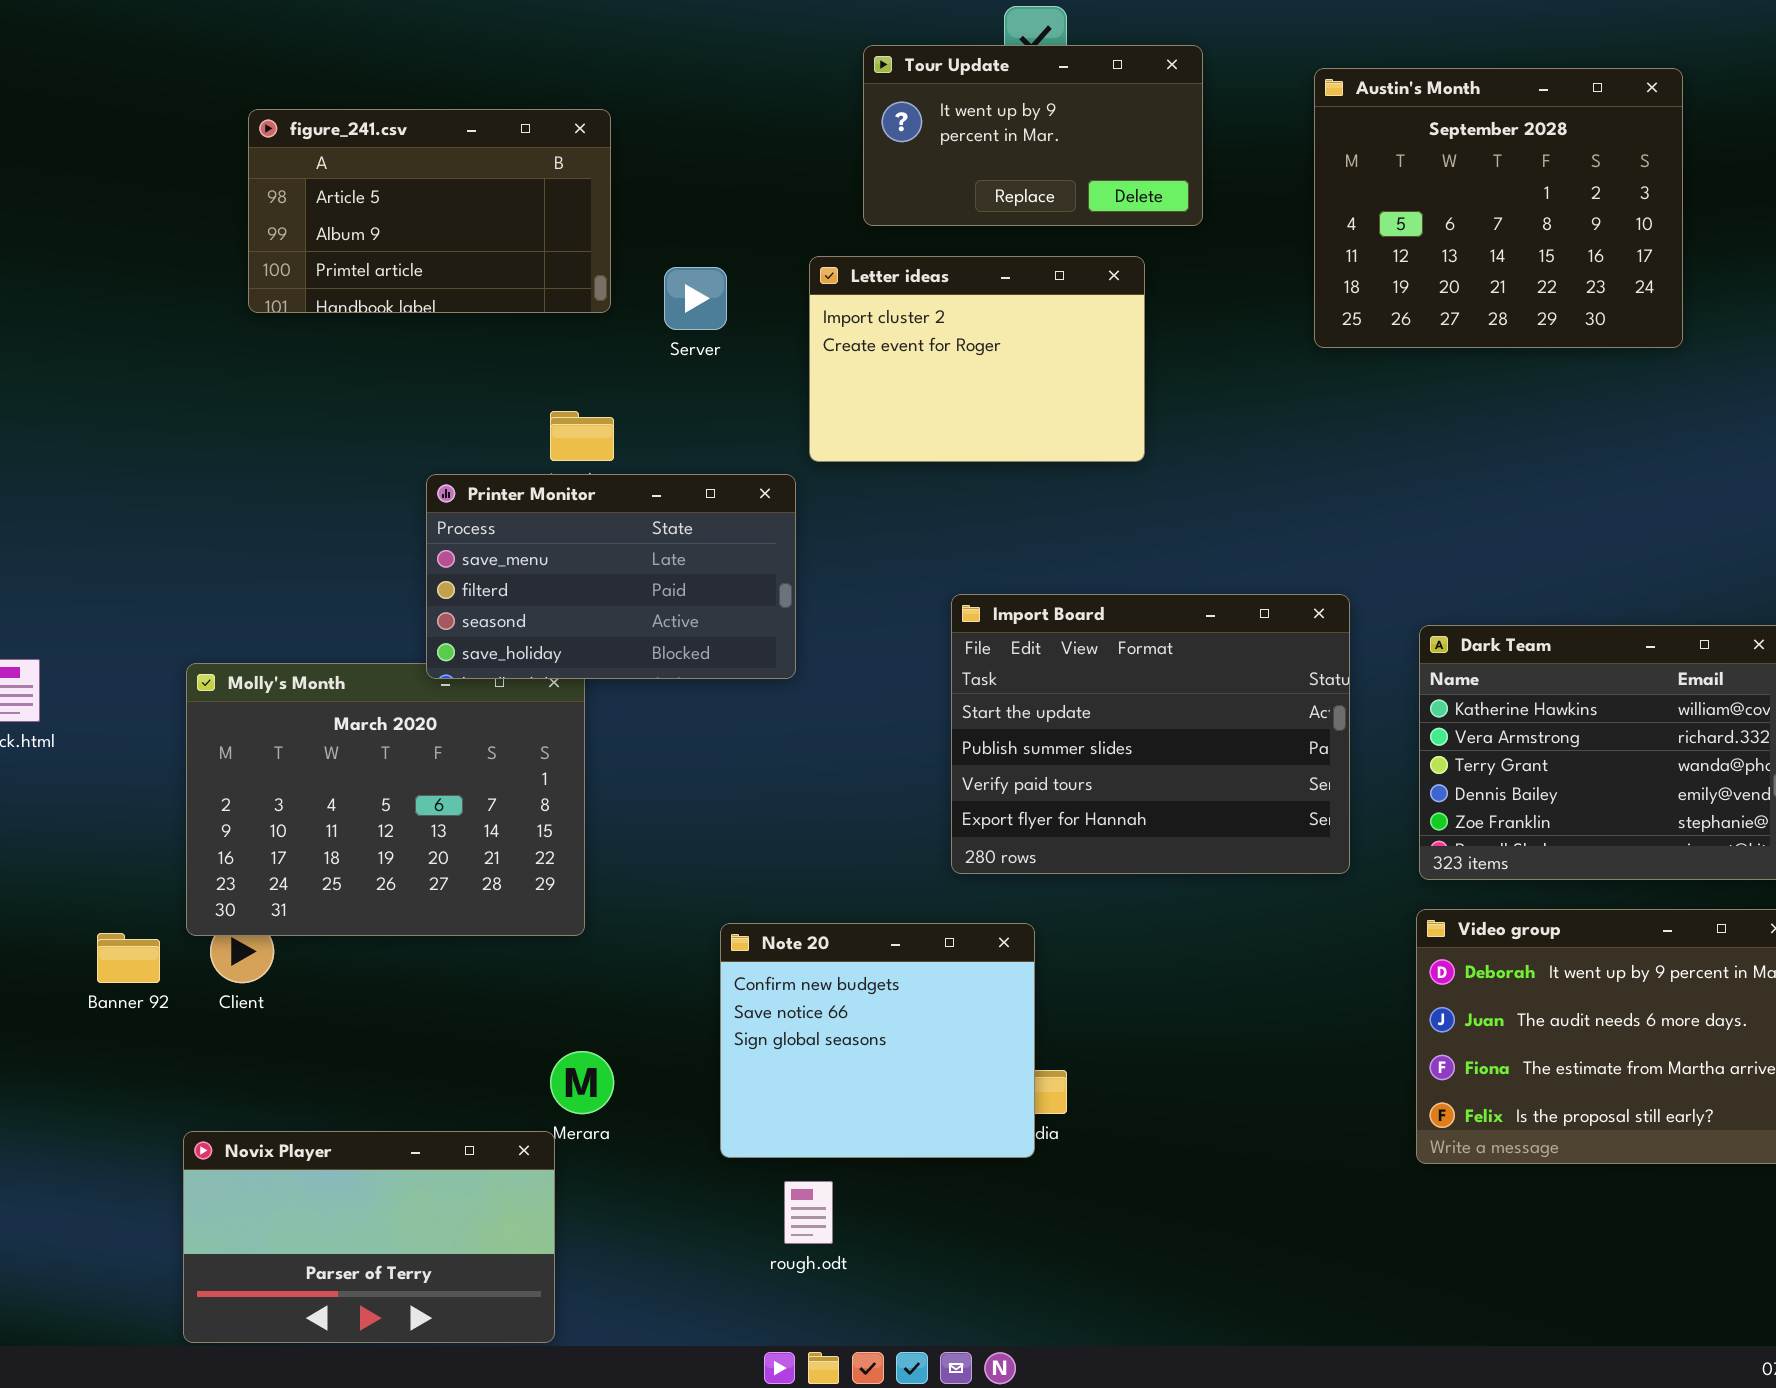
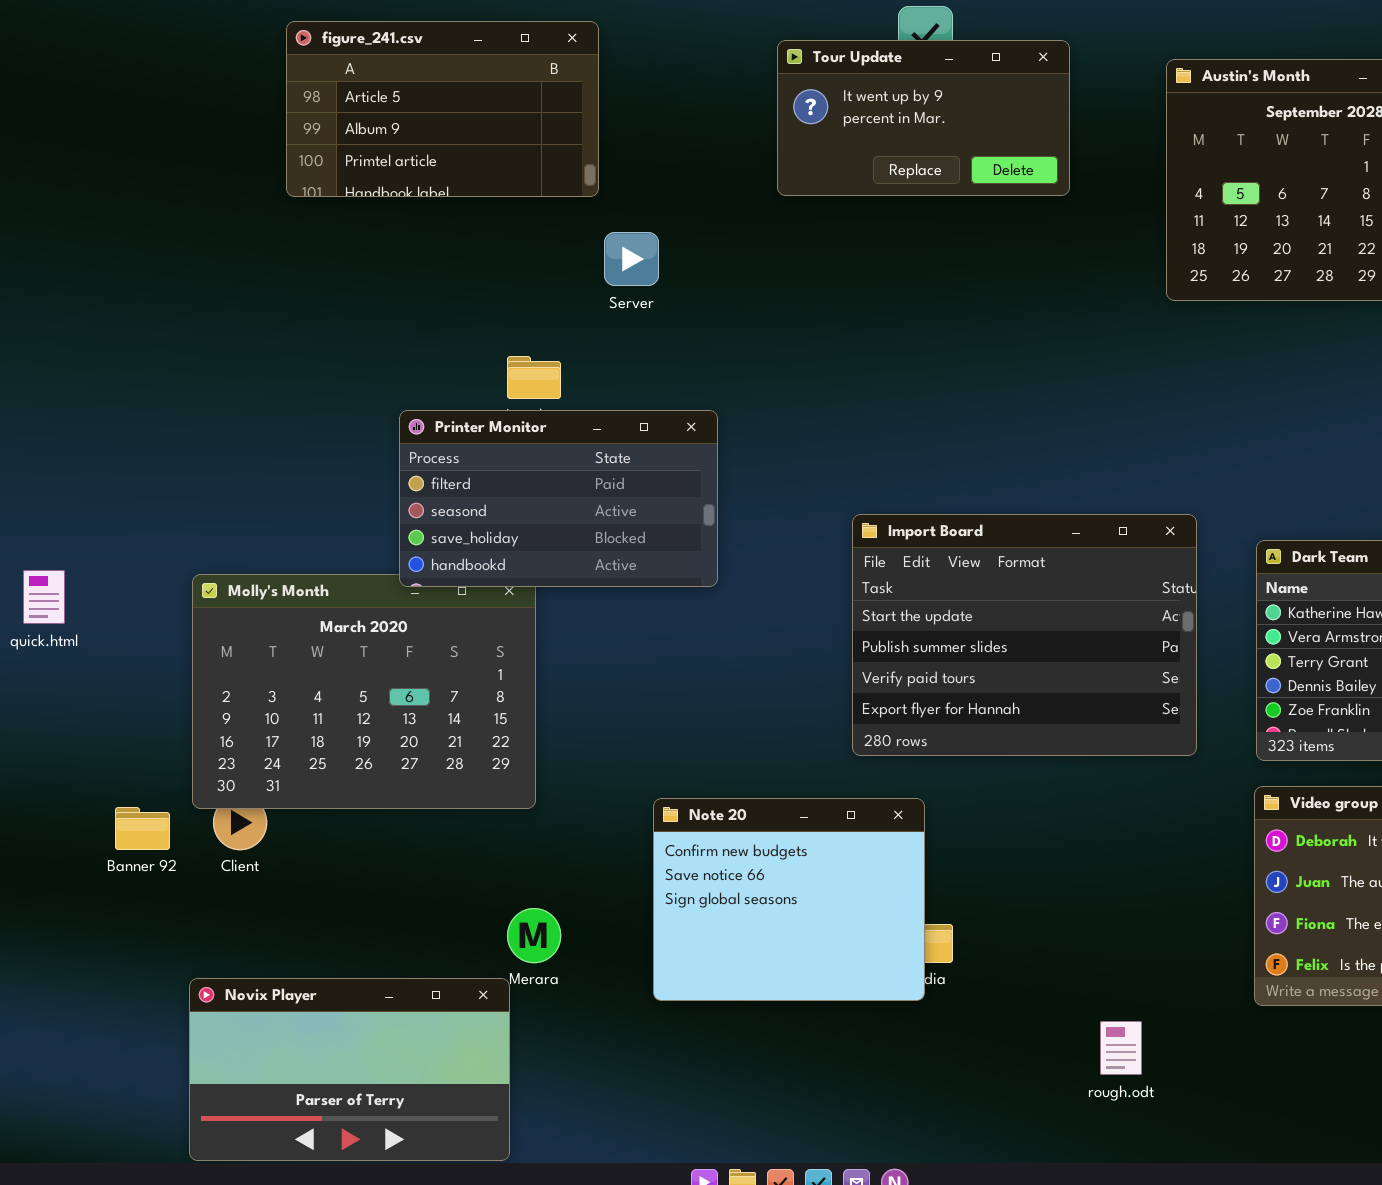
figure_241.csv: [248,109,611,313] -> [286,21,599,197], moved
Letter ideas: [809,256,1145,462] -> none, closed
Printer Monitor: [426,474,796,679] -> [399,410,718,587], scrolled down 1 row
rough.odt: [784,1181,833,1244] -> [1100,1021,1142,1075], moved

